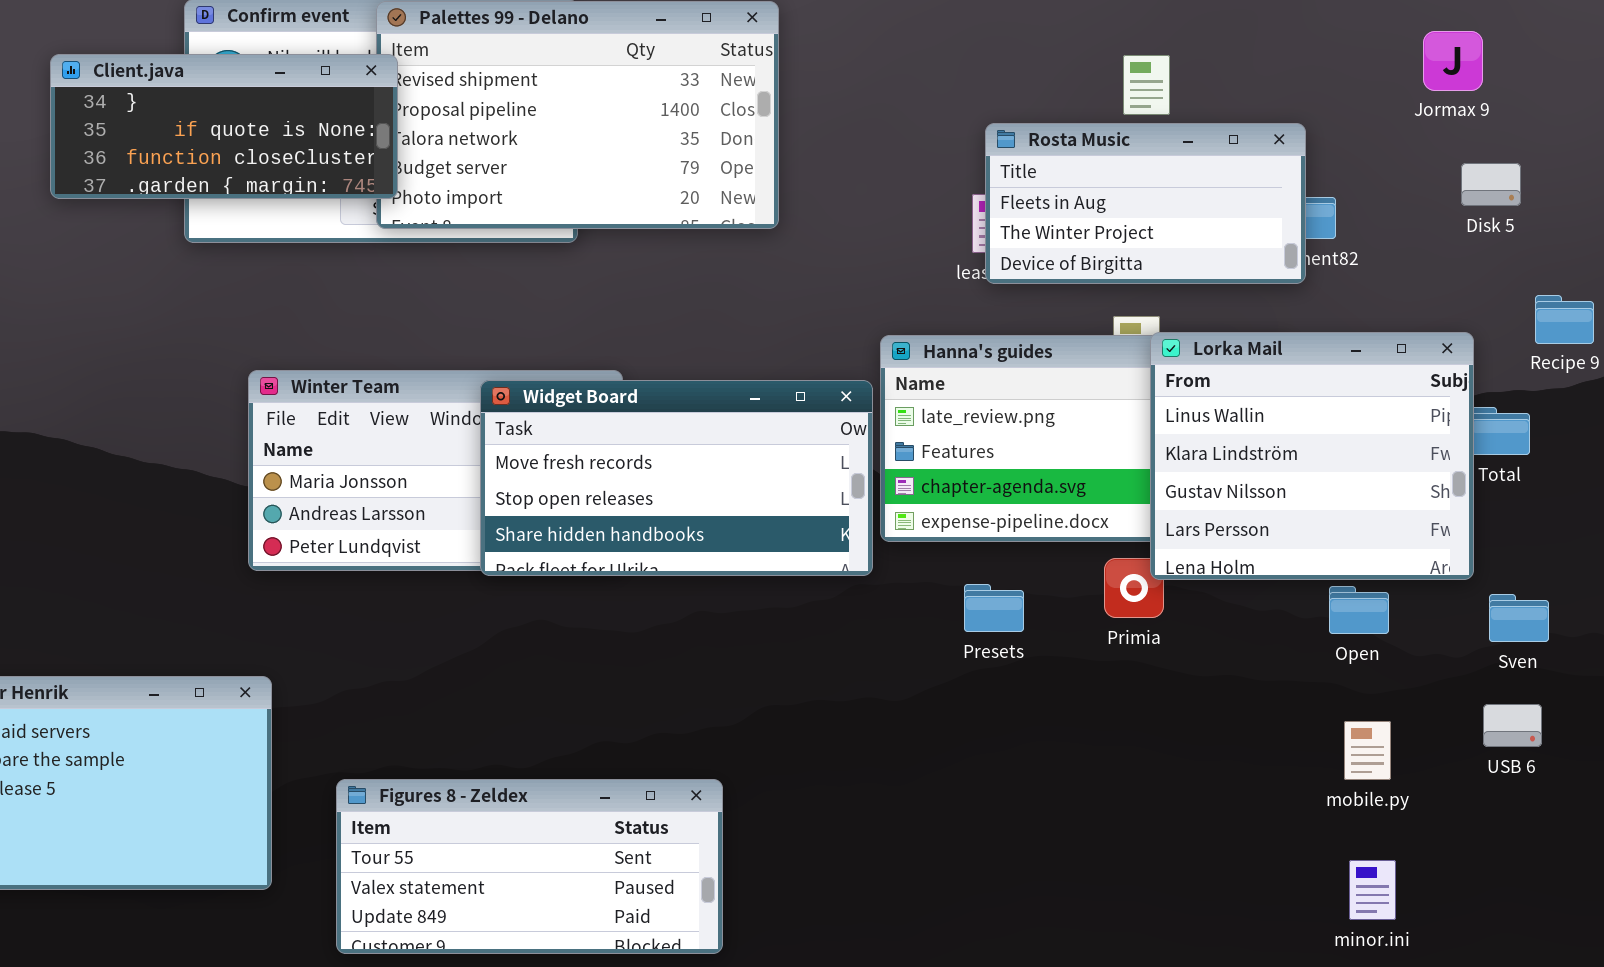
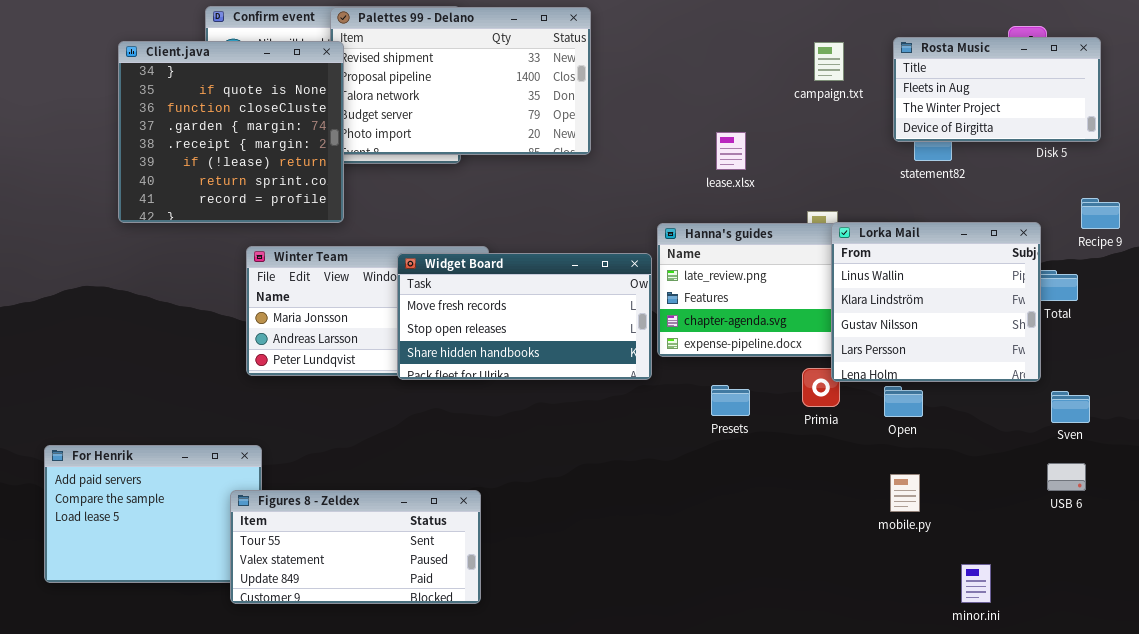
Client.java: [50,54,398,199] -> [118,41,344,223], resized
Rosta Music: [985,123,1306,284] -> [893,37,1101,142], moved
Open: [1329,586,1389,634] -> [884,386,923,417], moved
mobile.py: [1344,721,1391,780] -> [890,474,920,512], moved
Figures 8 - Zeldex: [336,779,723,954] -> [230,490,481,604], moved

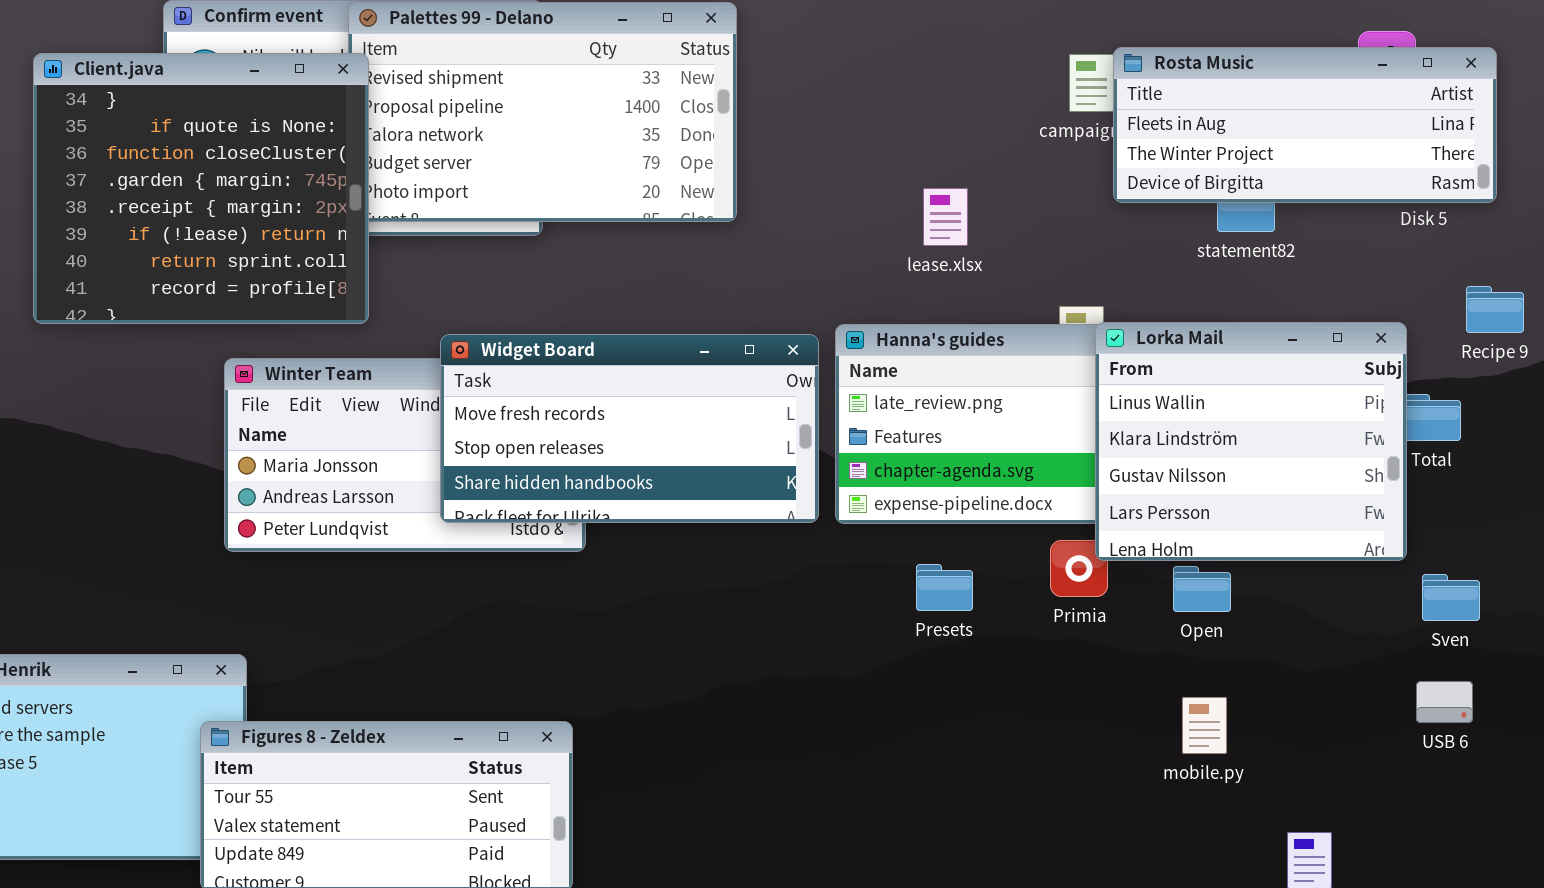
Rosta Music: [893,37,1101,142] -> [1113,47,1497,203], resized
Widget Board: [397,253,652,380] -> [440,334,819,523], moved

